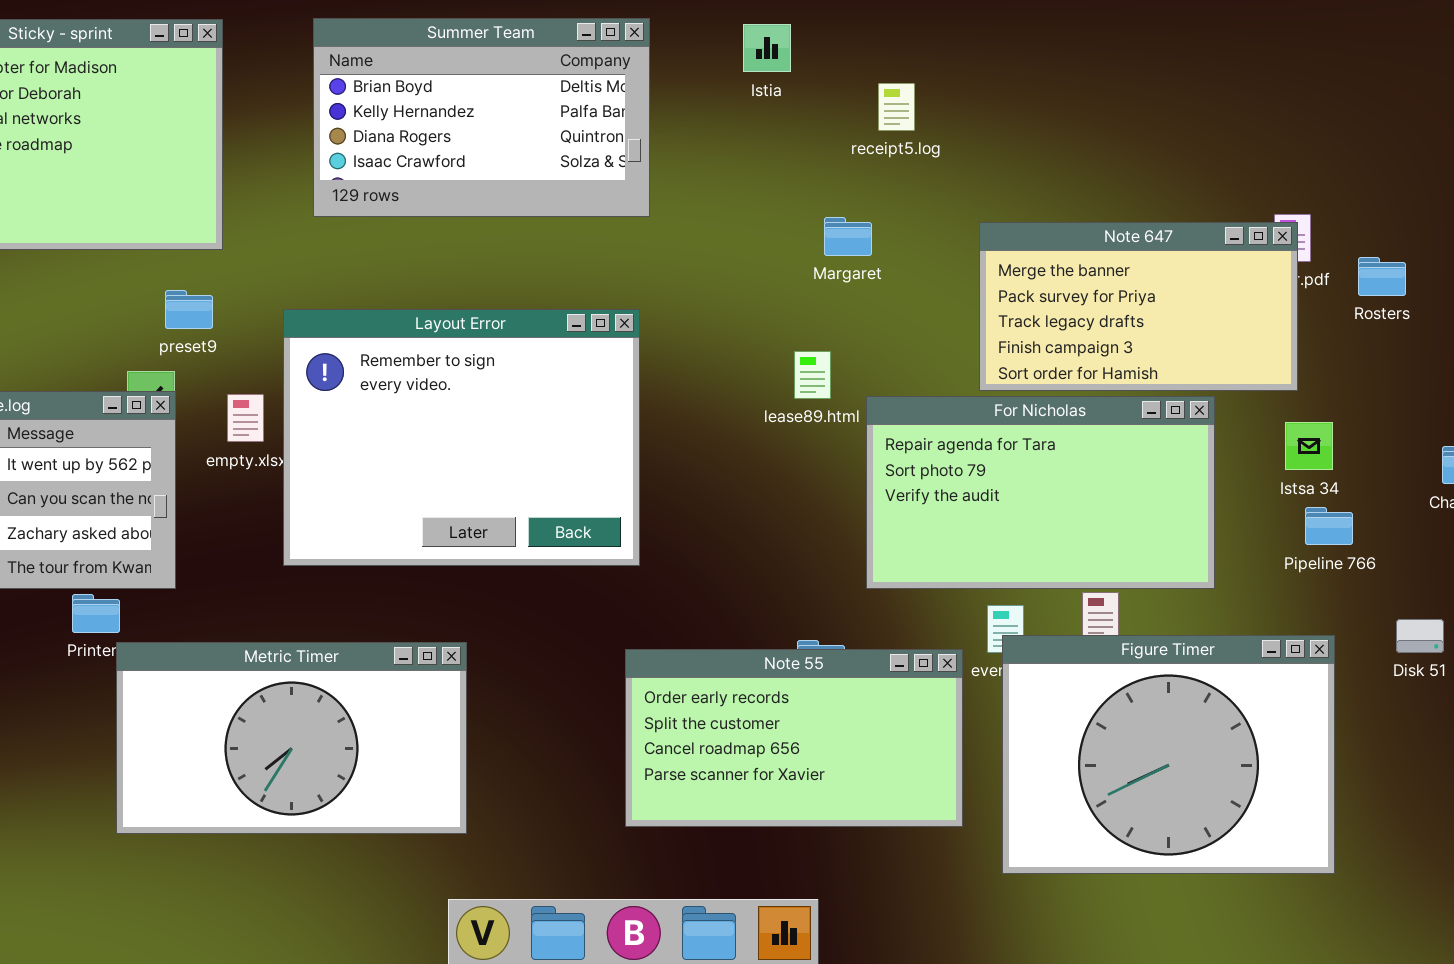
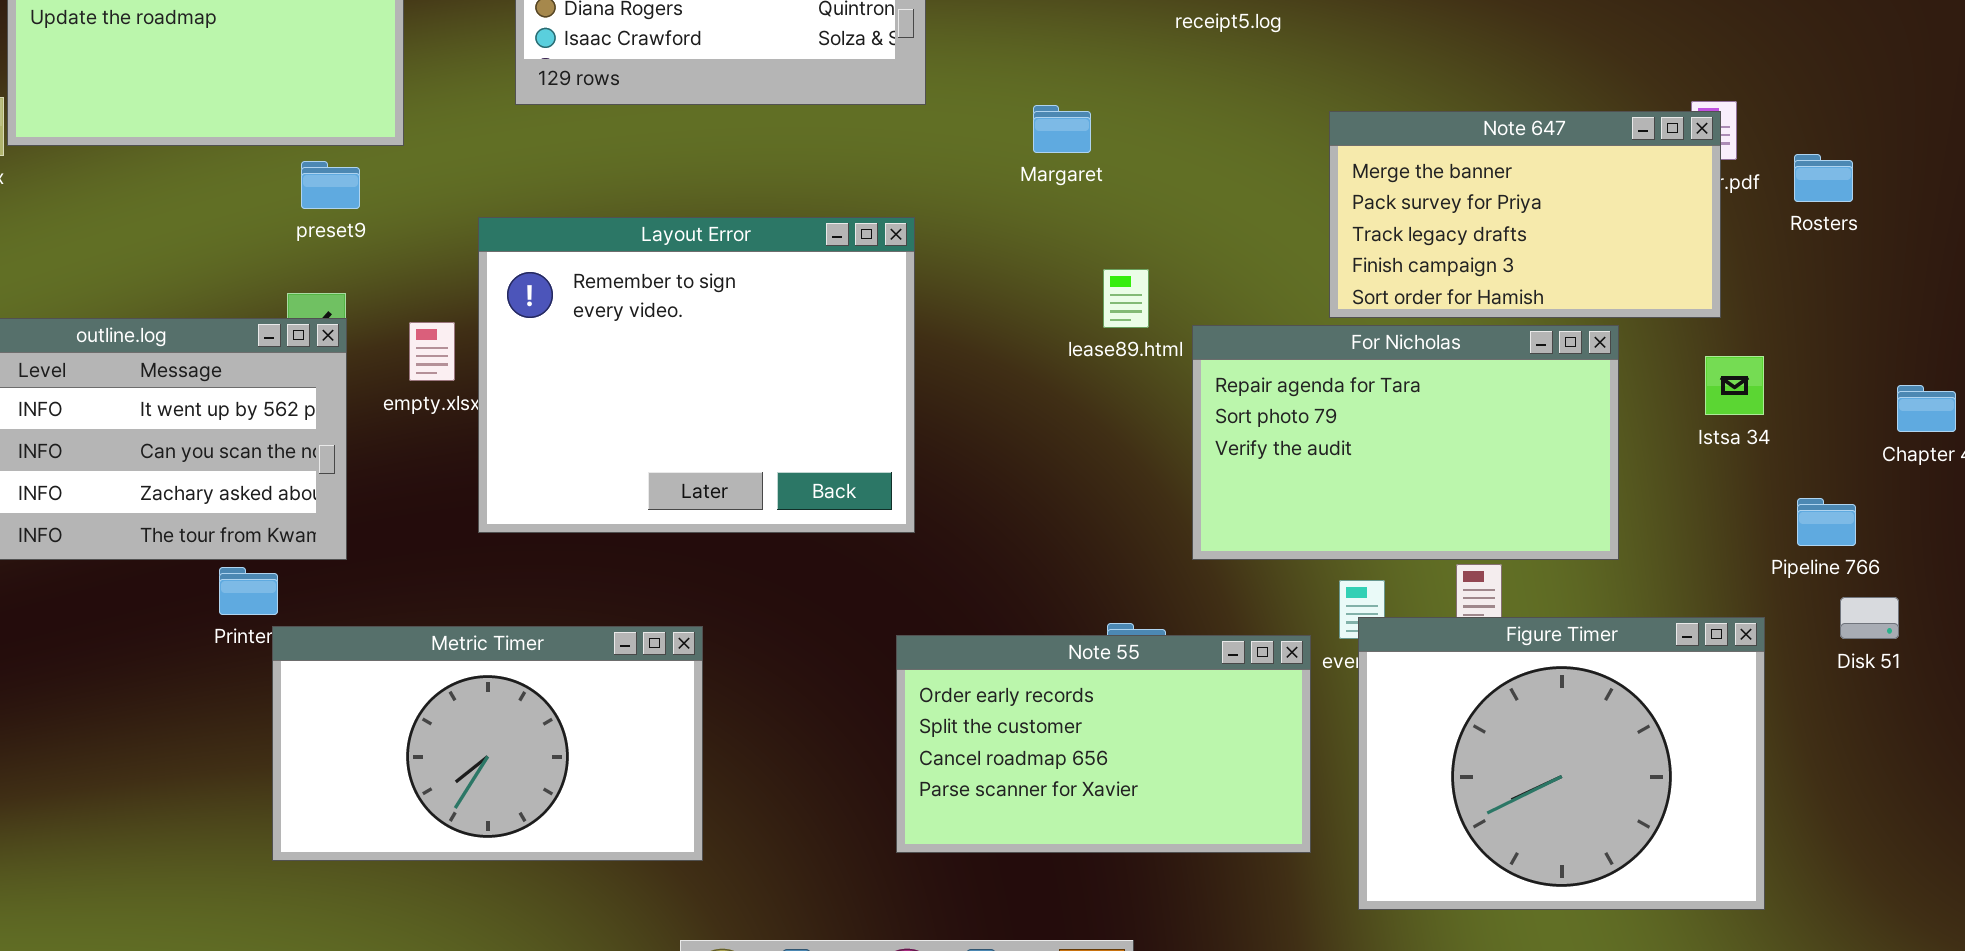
Margaret: [824,217,872,256] -> [1033,105,1091,153], moved
preset9: [165,290,213,329] -> [301,161,360,209], moved
Pipeline 766: [1305,507,1353,545] -> [1797,498,1856,546], moved

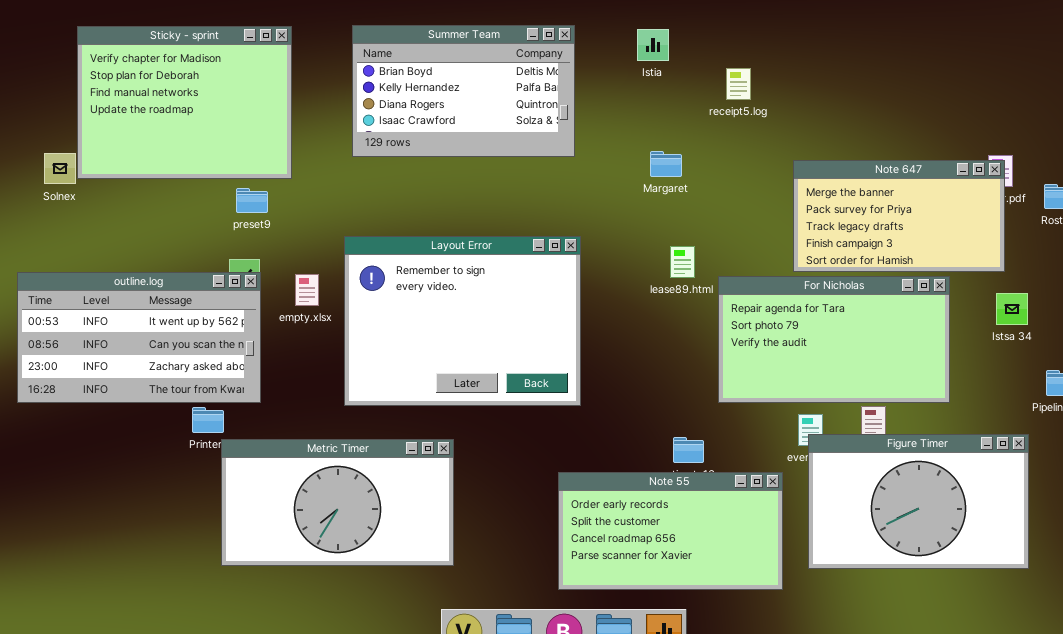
Margaret: [1033,105,1091,153] -> [650,151,682,177], moved
Layout Error: [478,217,915,533] -> [344,236,581,406], moved
Figure Timer: [1358,617,1765,910] -> [808,434,1029,569], resized
Note 55: [896,635,1311,853] -> [558,472,783,590], moved

